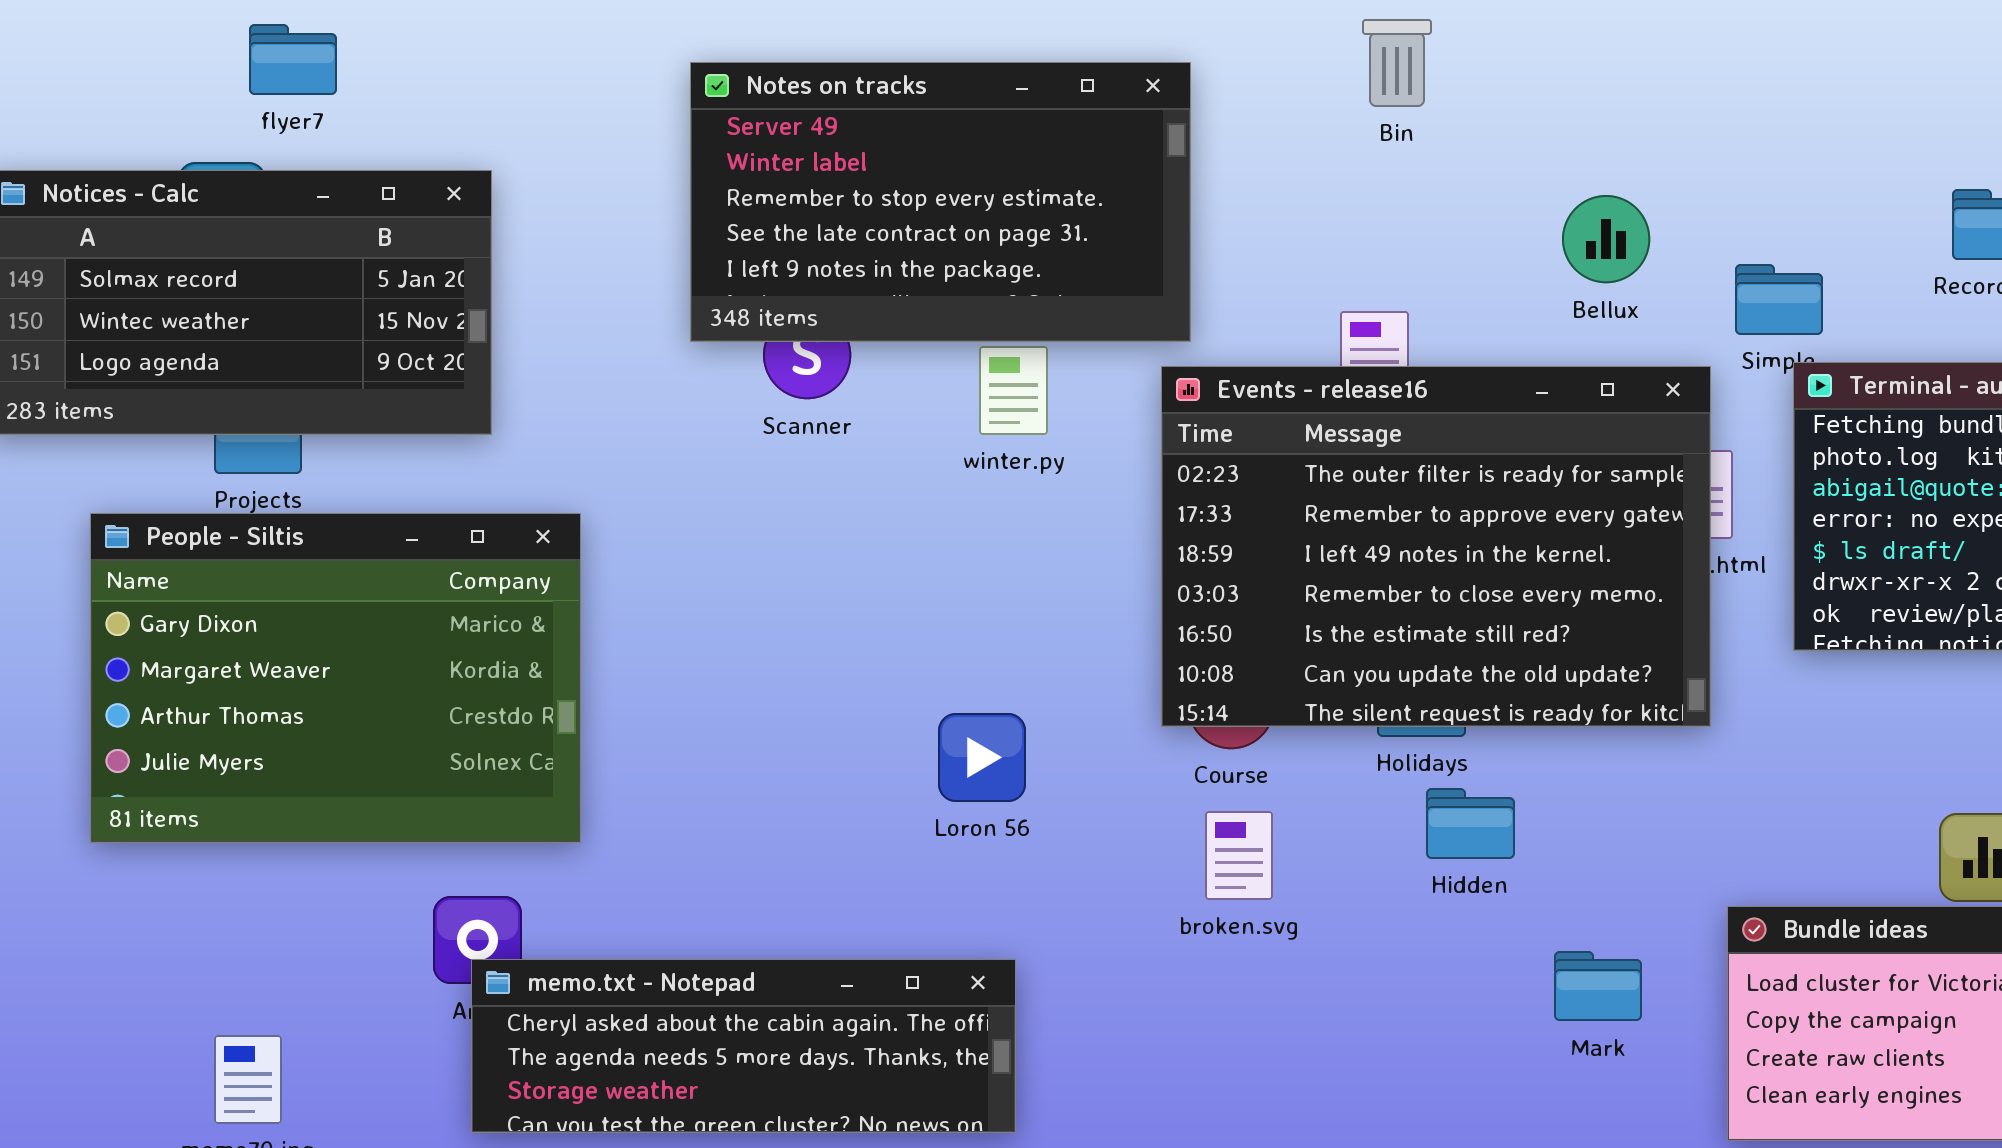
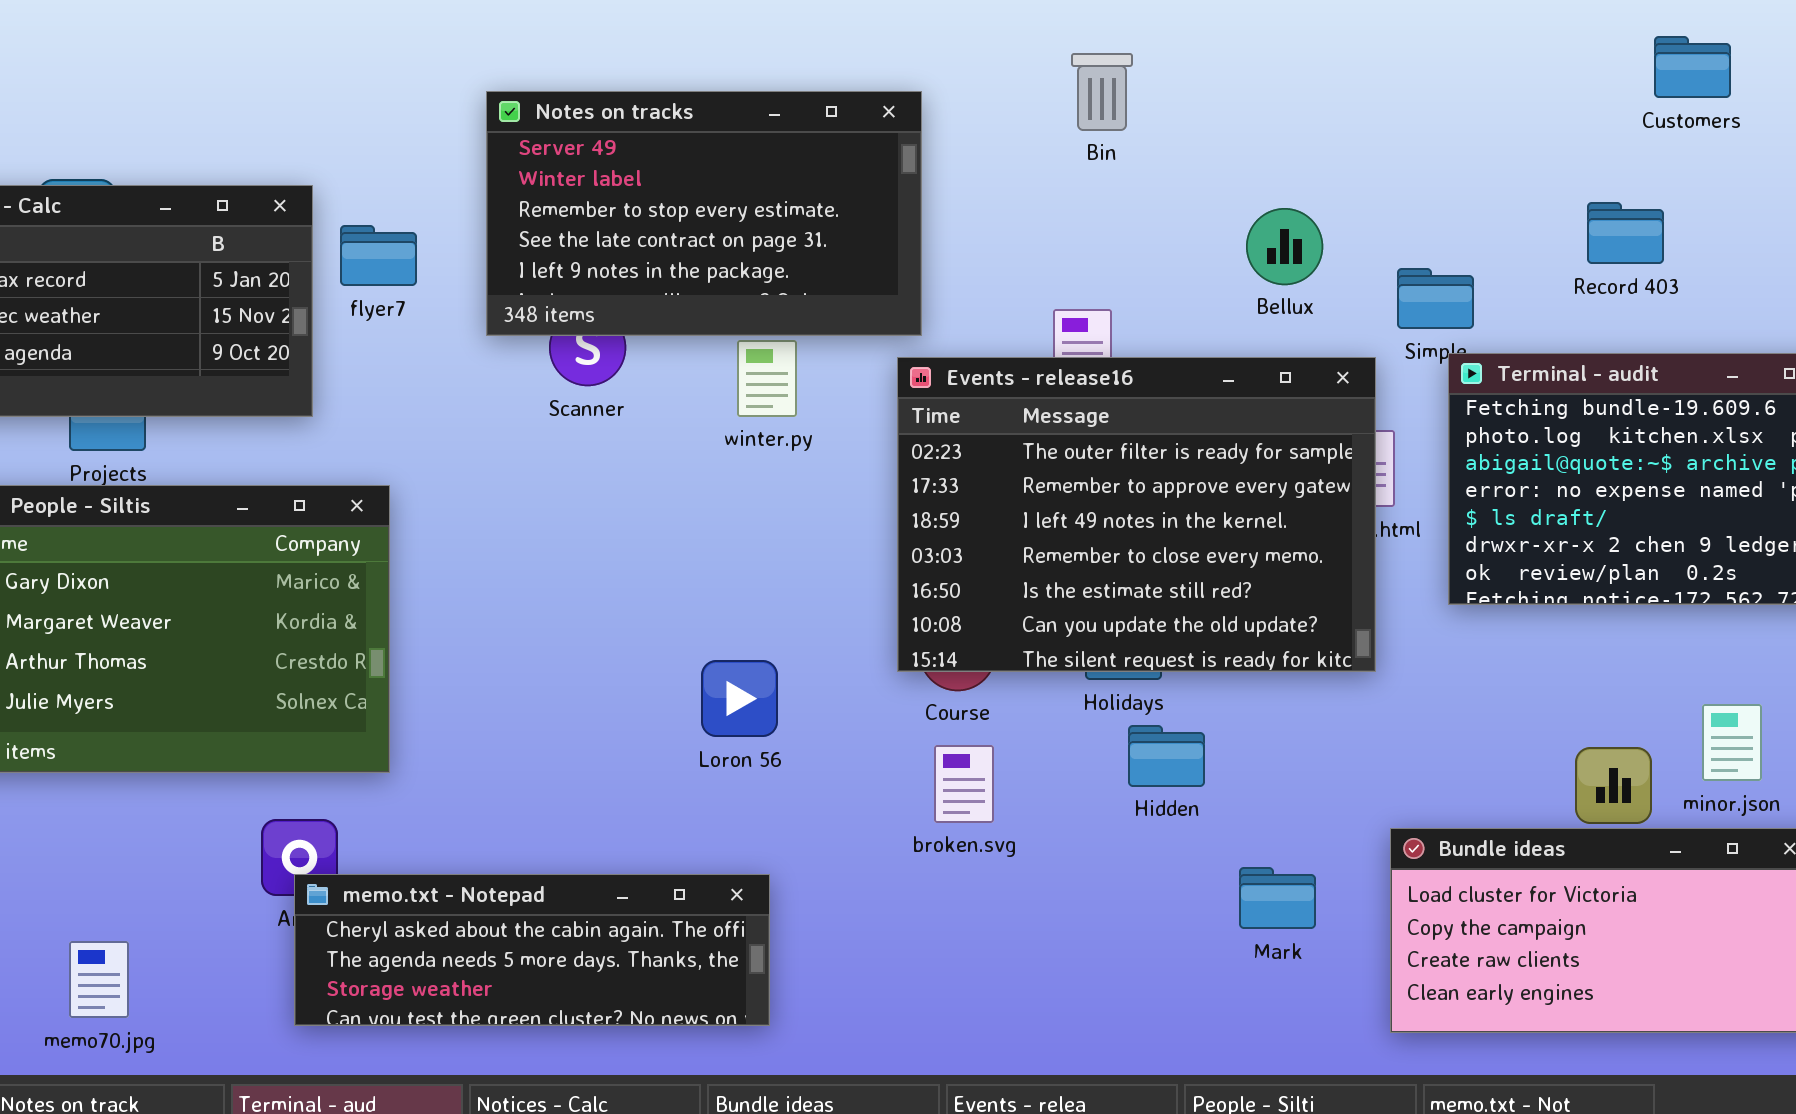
flyer7: [249,24,337,95] -> [340,225,417,286], moved

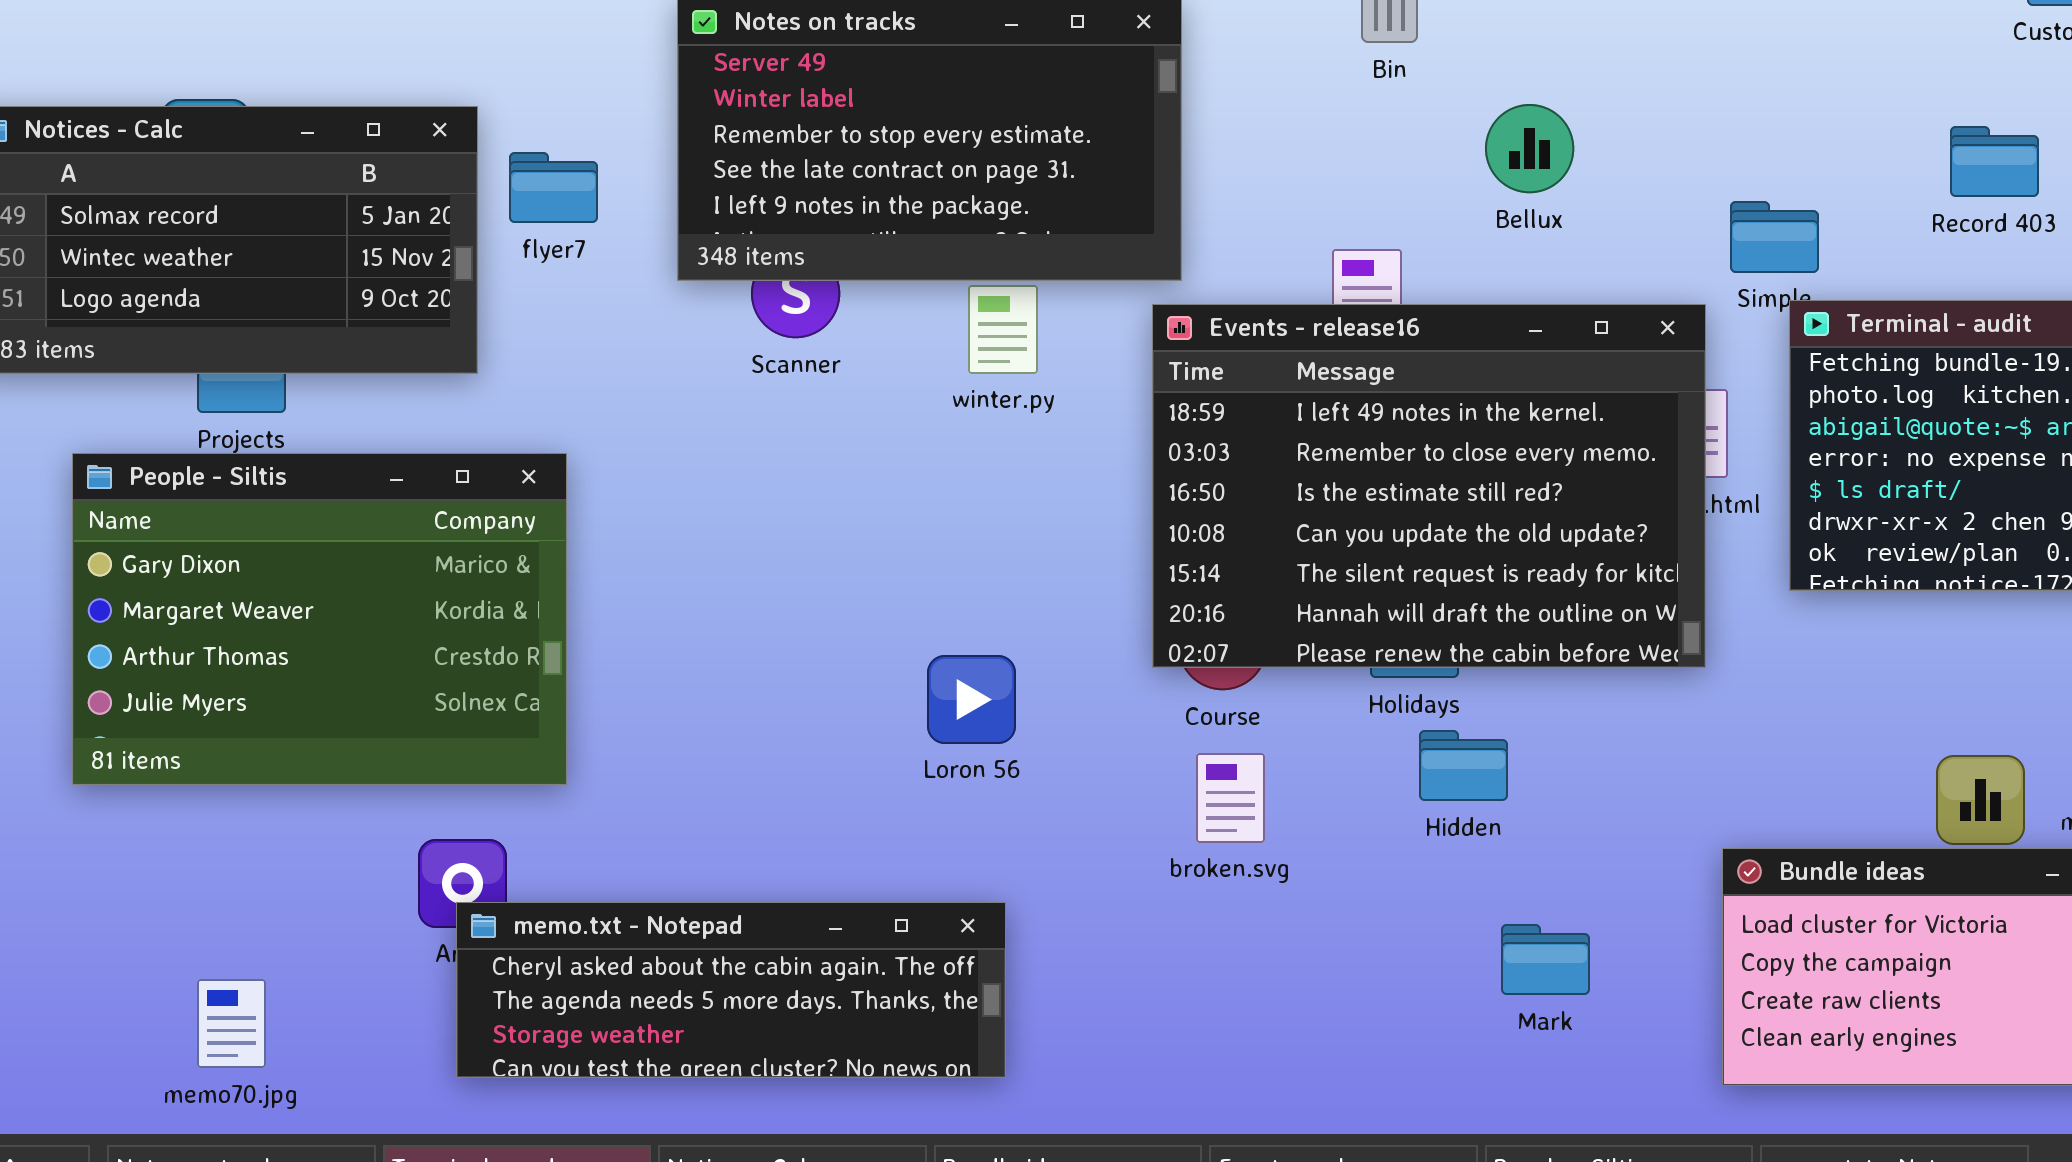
Bellux: [1246,208,1323,285] -> [1485,104,1574,193], moved
Events - release16: [897,357,1376,672] -> [1152,304,1706,668], scrolled down 2 rows
Mark: [1239,867,1316,929] -> [1501,924,1590,995], moved

